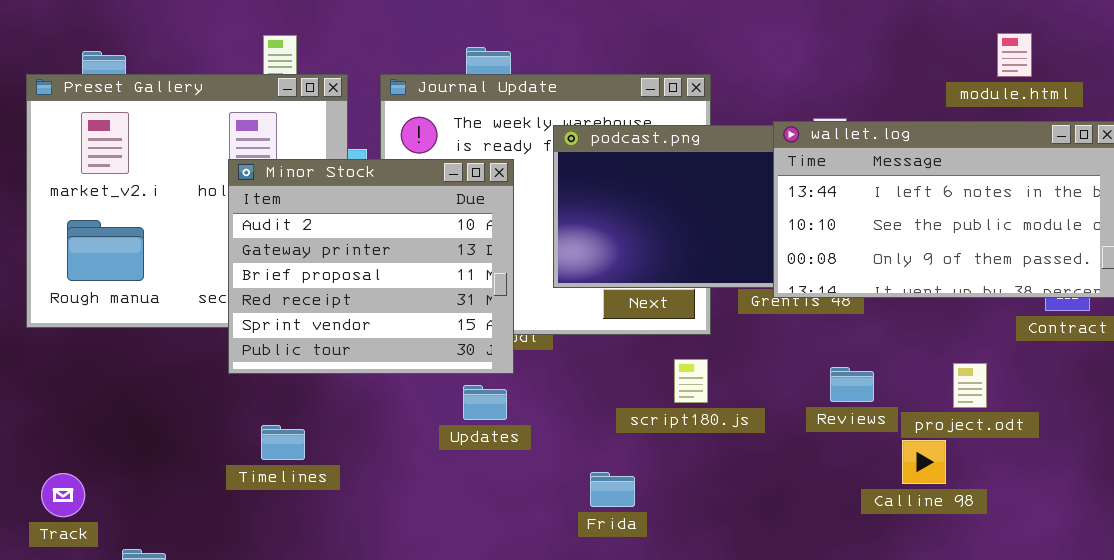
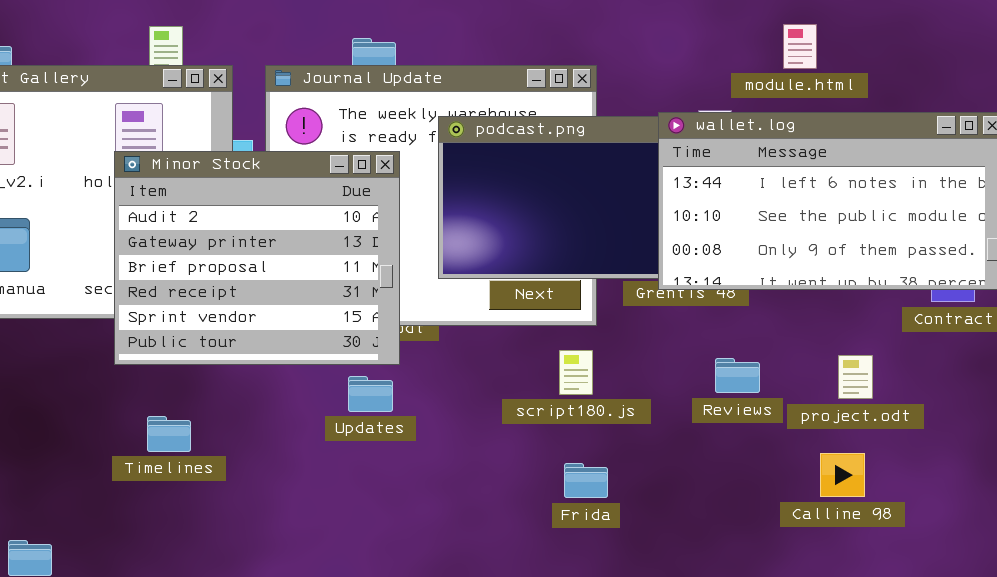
module.html: [997,33,1032,77] -> [783,24,817,69], moved
Calline 98: [902,440,946,484] -> [820,453,865,497], moved
Frida: [590,472,635,507] -> [564,463,608,498], moved

